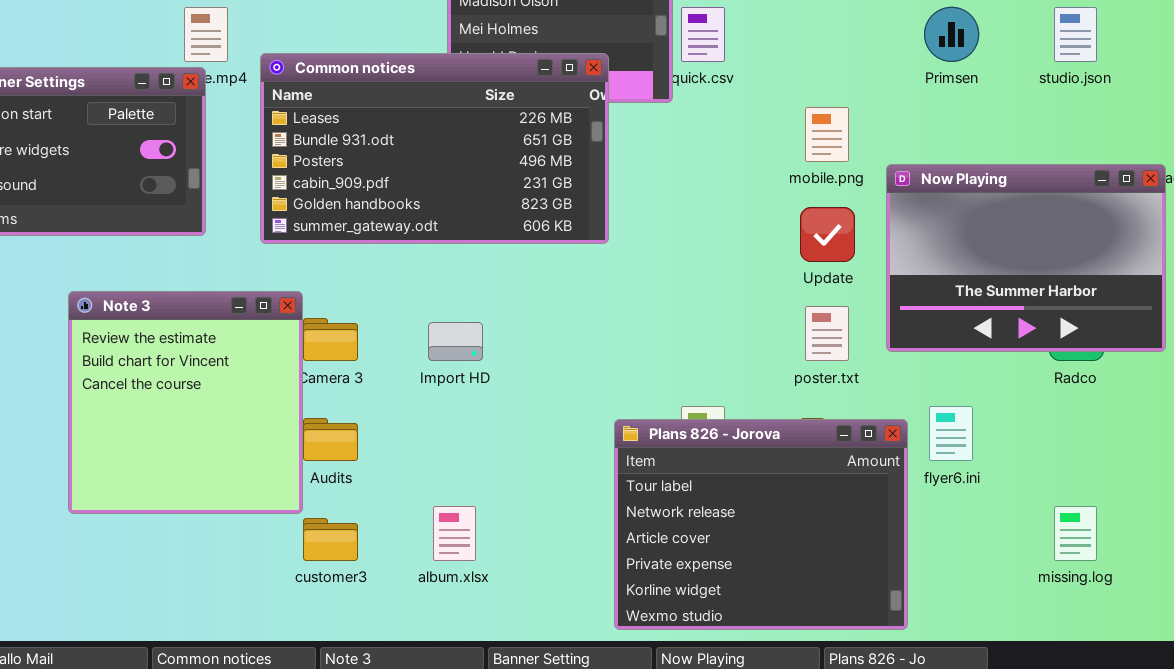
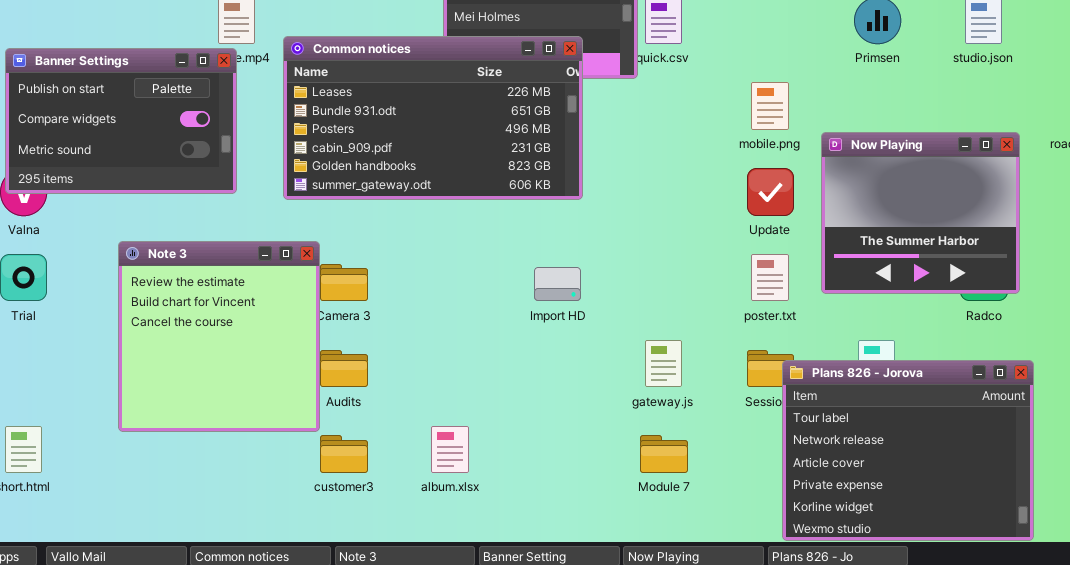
Now Playing: [886,164,1166,352] -> [821,132,1020,294], resized
Import HD: [428,322,483,361] -> [534,267,581,301], moved
Plans 826 - Jorova: [614,419,908,630] -> [782,360,1034,541], moved

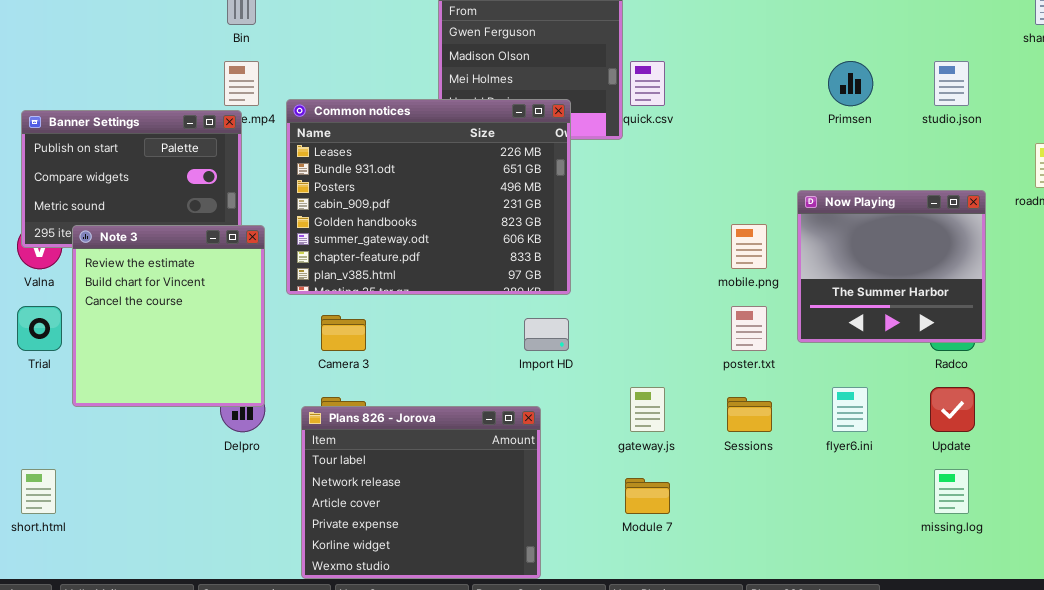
Common notices: [283,36,583,200] -> [286,99,571,295], resized
mobile.png: [751,82,789,130] -> [731,224,767,269], moved
Update: [747,168,794,216] -> [930,387,975,432], moved
Note 3: [118,241,320,432] -> [72,225,265,407], moved
Plans 826 - Jorova: [782,360,1034,541] -> [301,406,541,579], moved

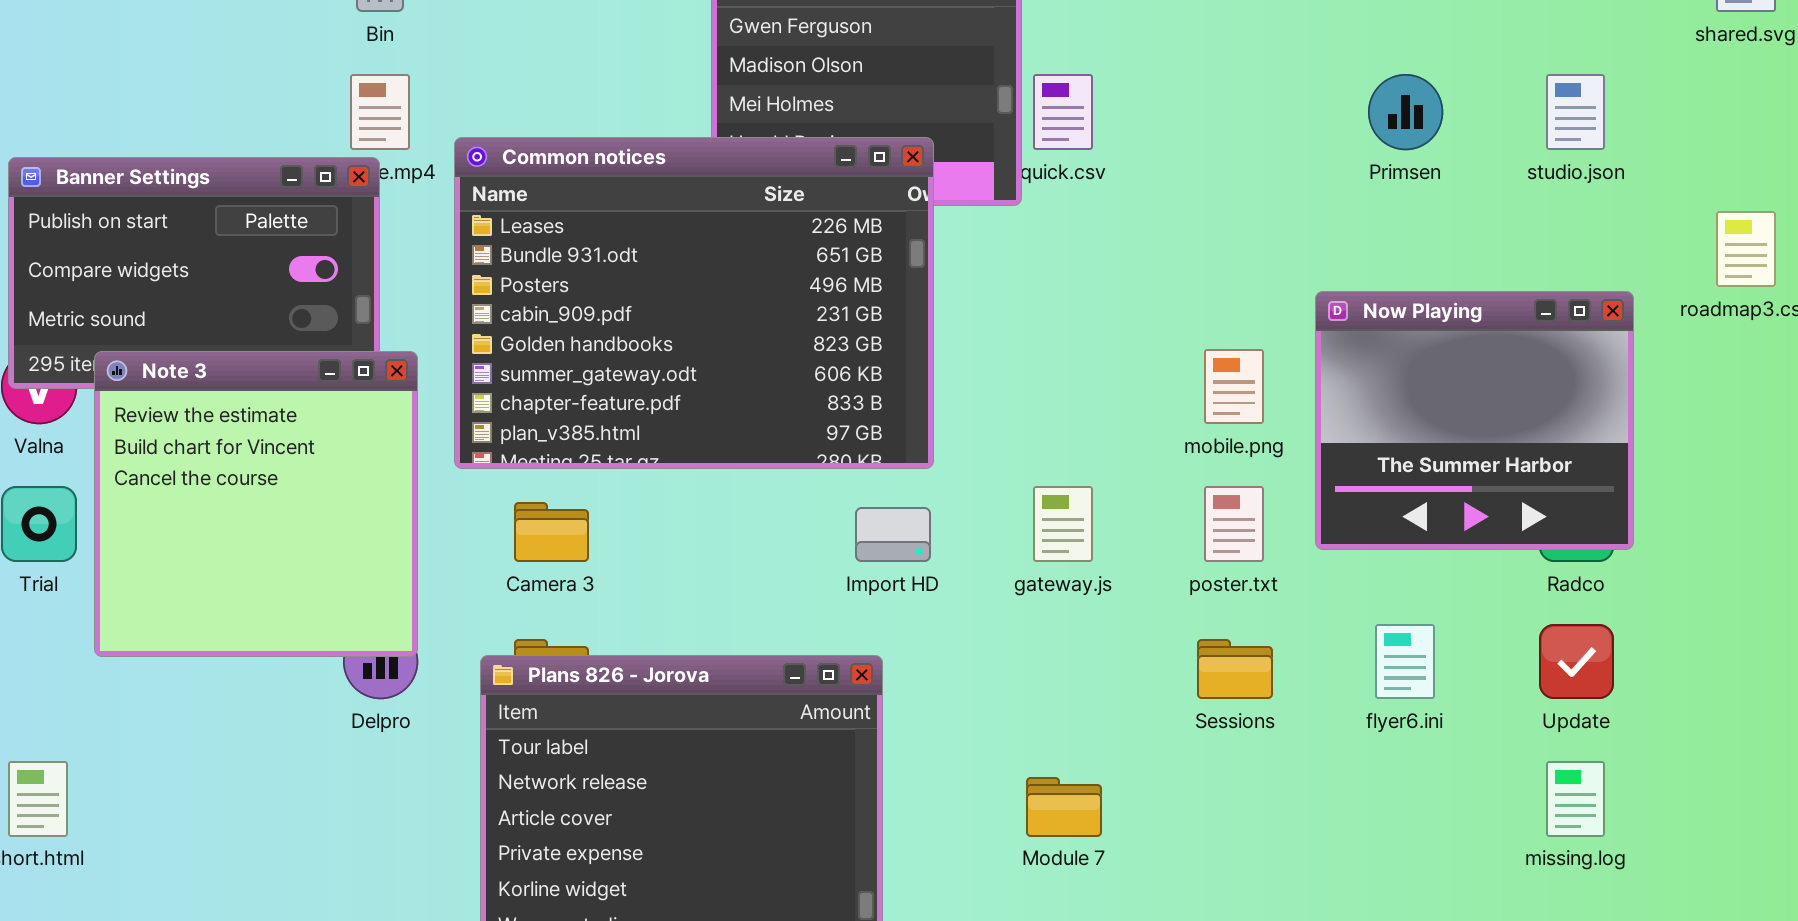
gateway.js: [630,387,665,432] -> [1033,486,1093,562], moved

